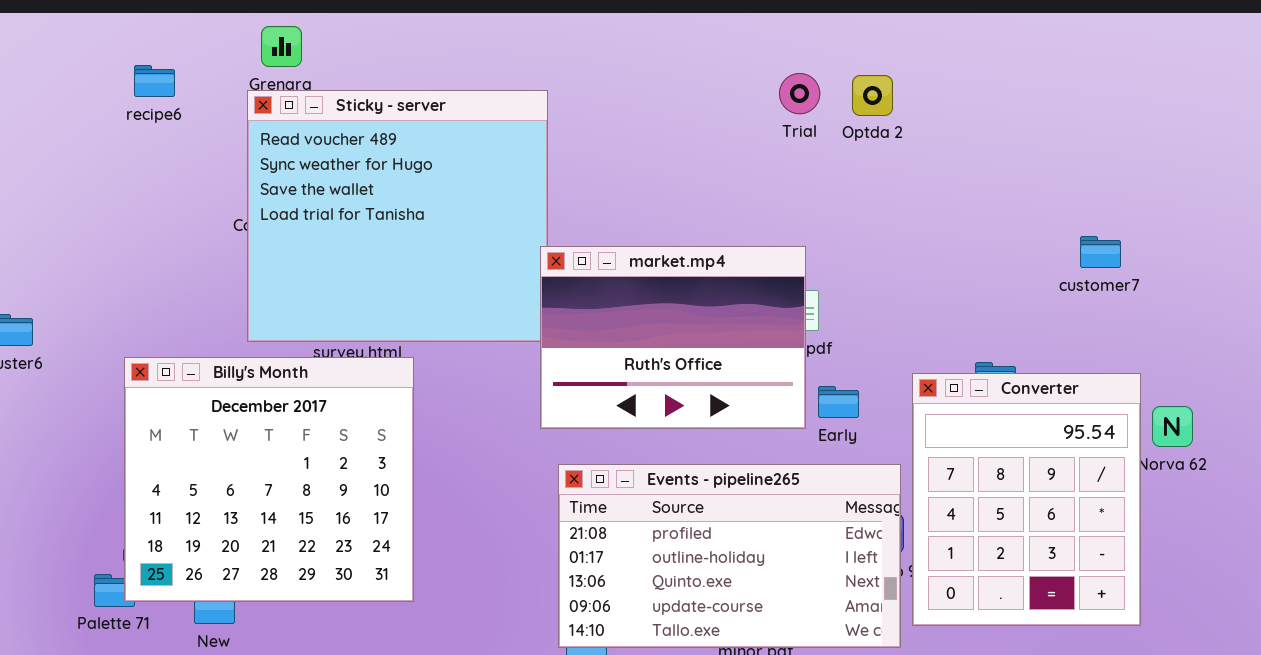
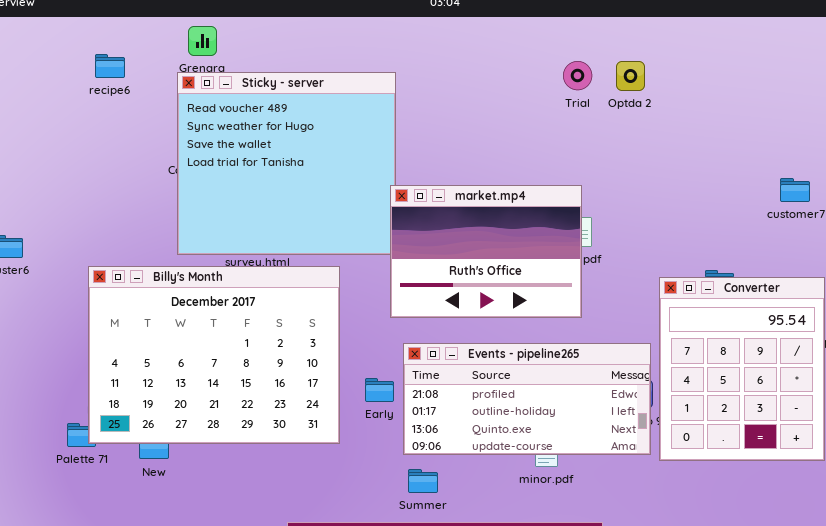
Billy's Month: [124,357,414,602] -> [88,266,340,444], resized
Early: [818,386,859,418] -> [365,378,394,402], moved
Events - pipeline265: [558,464,901,648] -> [403,343,651,455], resized

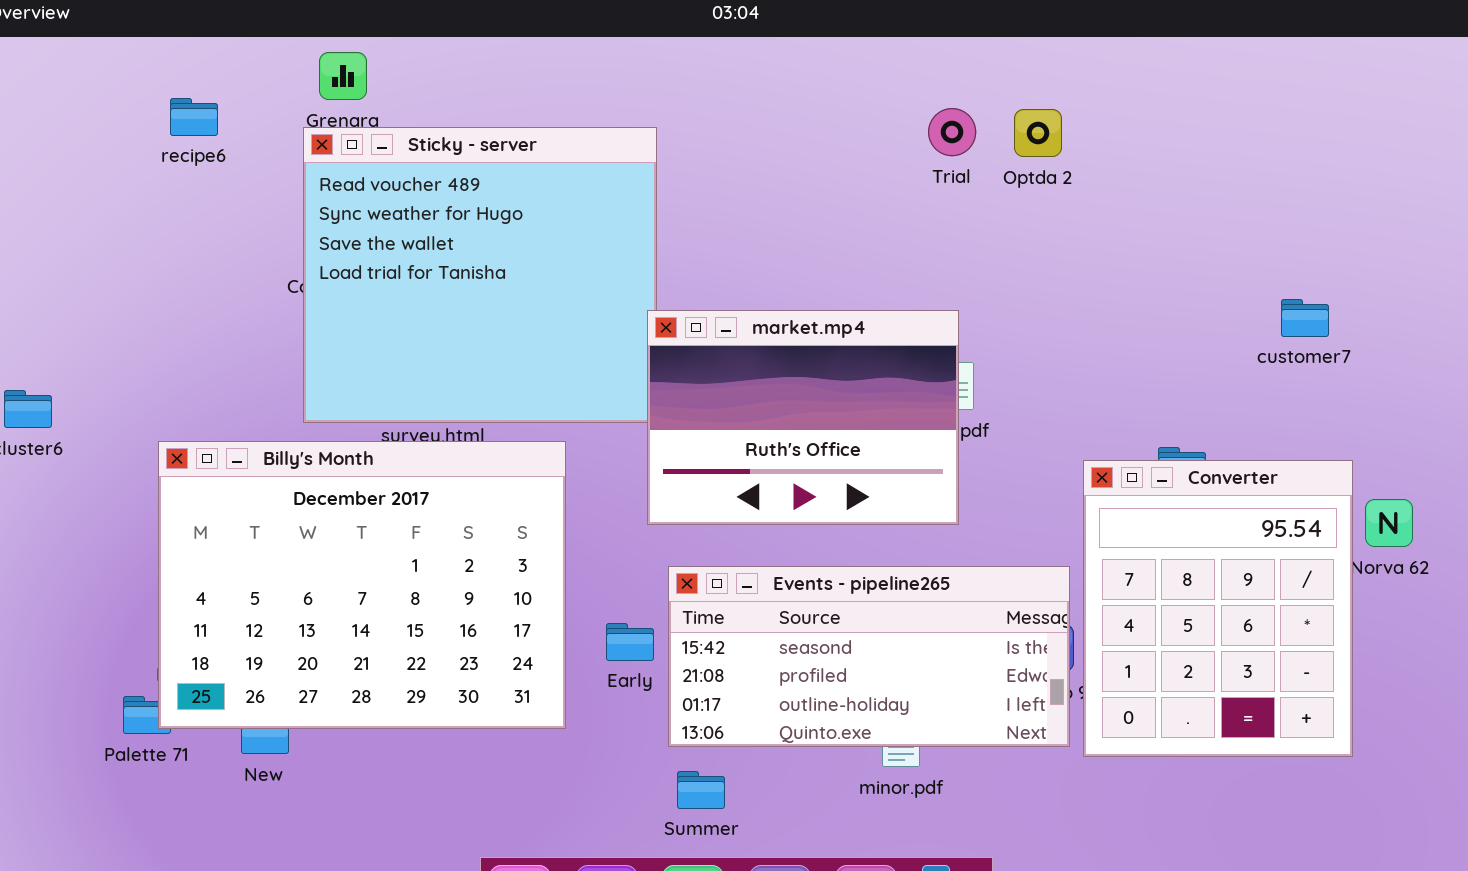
Events - pipeline265: [403,343,651,455] -> [668,566,1070,747], scrolled up 1 row

